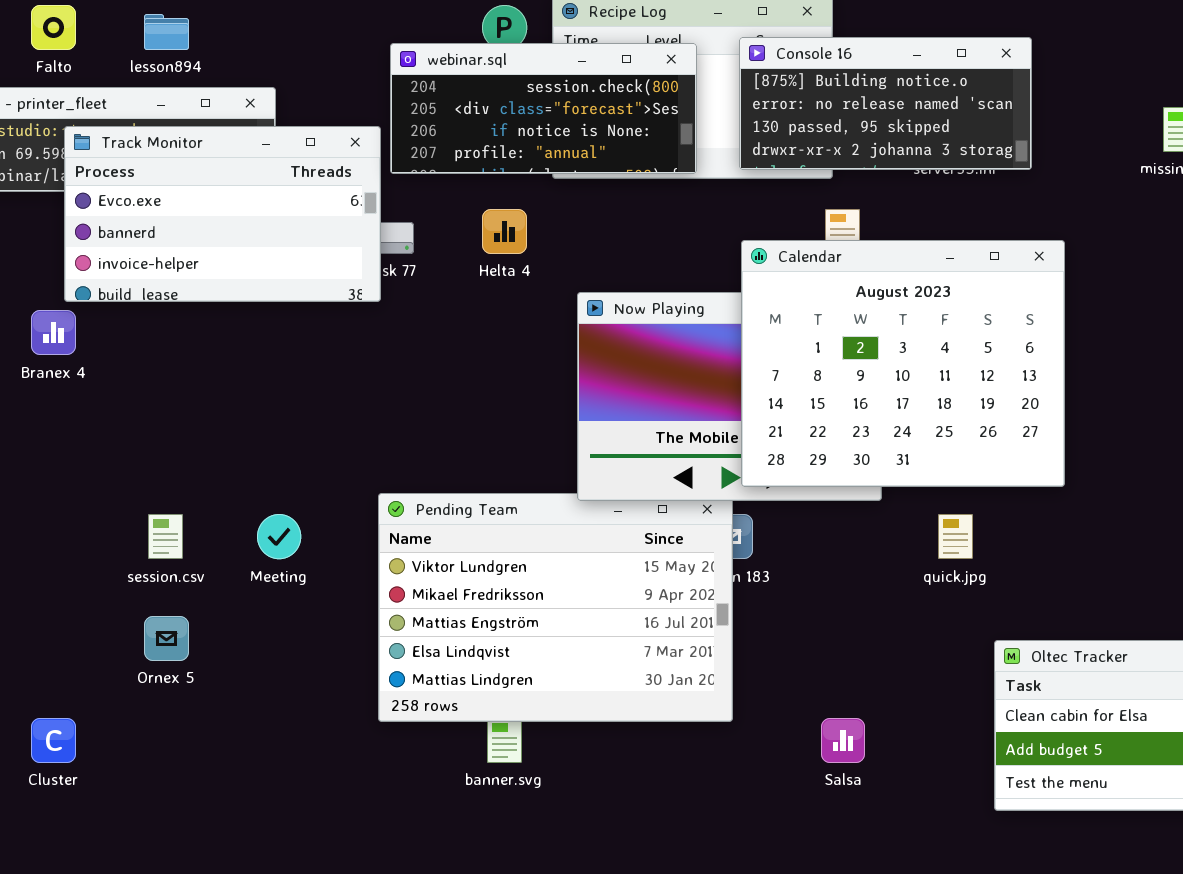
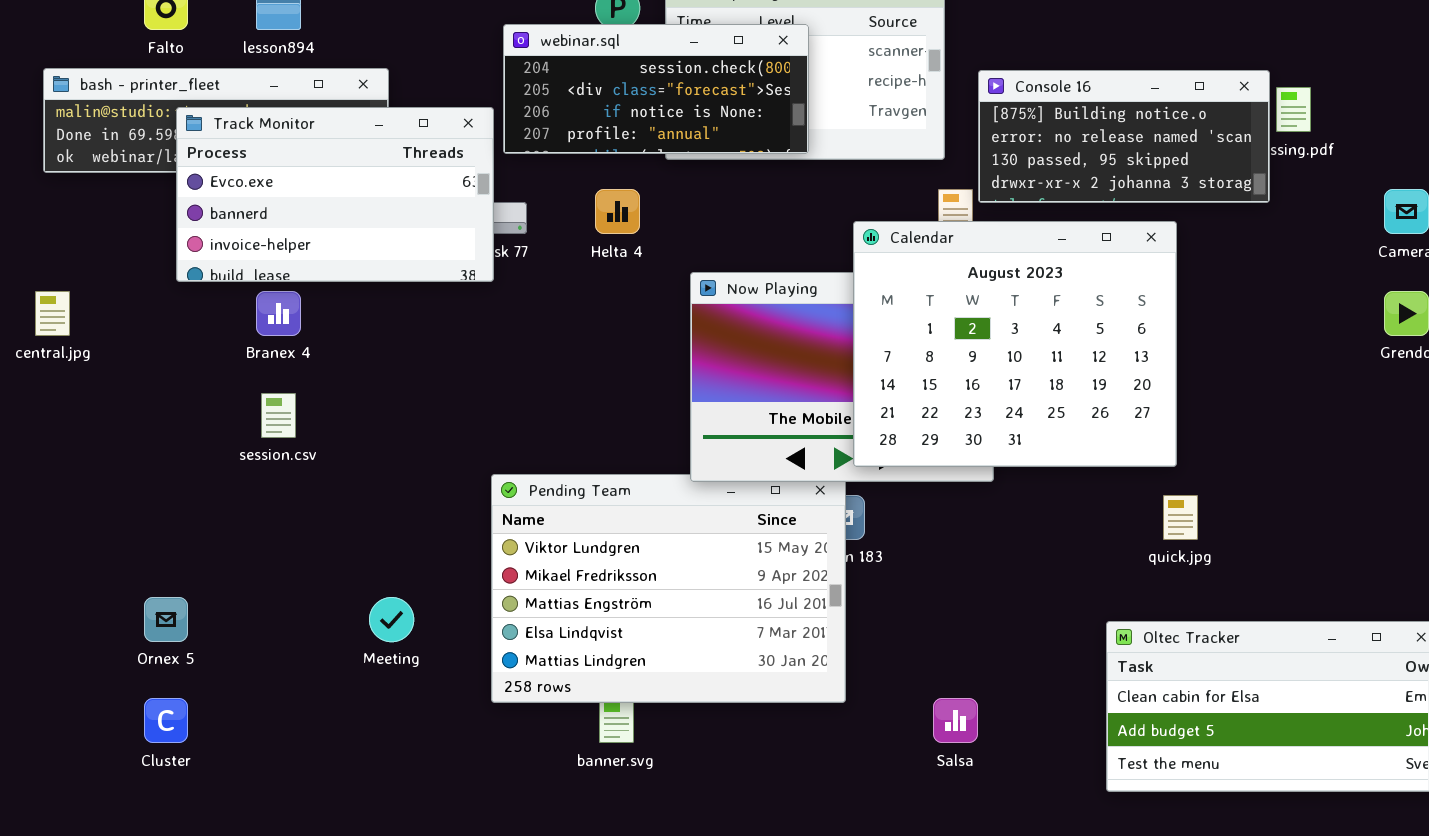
Console 16: [739,37,1032,170] -> [978,70,1270,203], moved
Branex 4: [31,310,76,355] -> [256,291,301,336], moved
session.csv: [148,514,183,559] -> [261,393,296,438], moved
Meeting: [257,514,301,559] -> [369,597,414,642], moved
quick.jpg: [938,514,973,559] -> [1163,495,1198,540], moved
Ornex 5: [144,616,189,661] -> [144,597,188,642], moved

